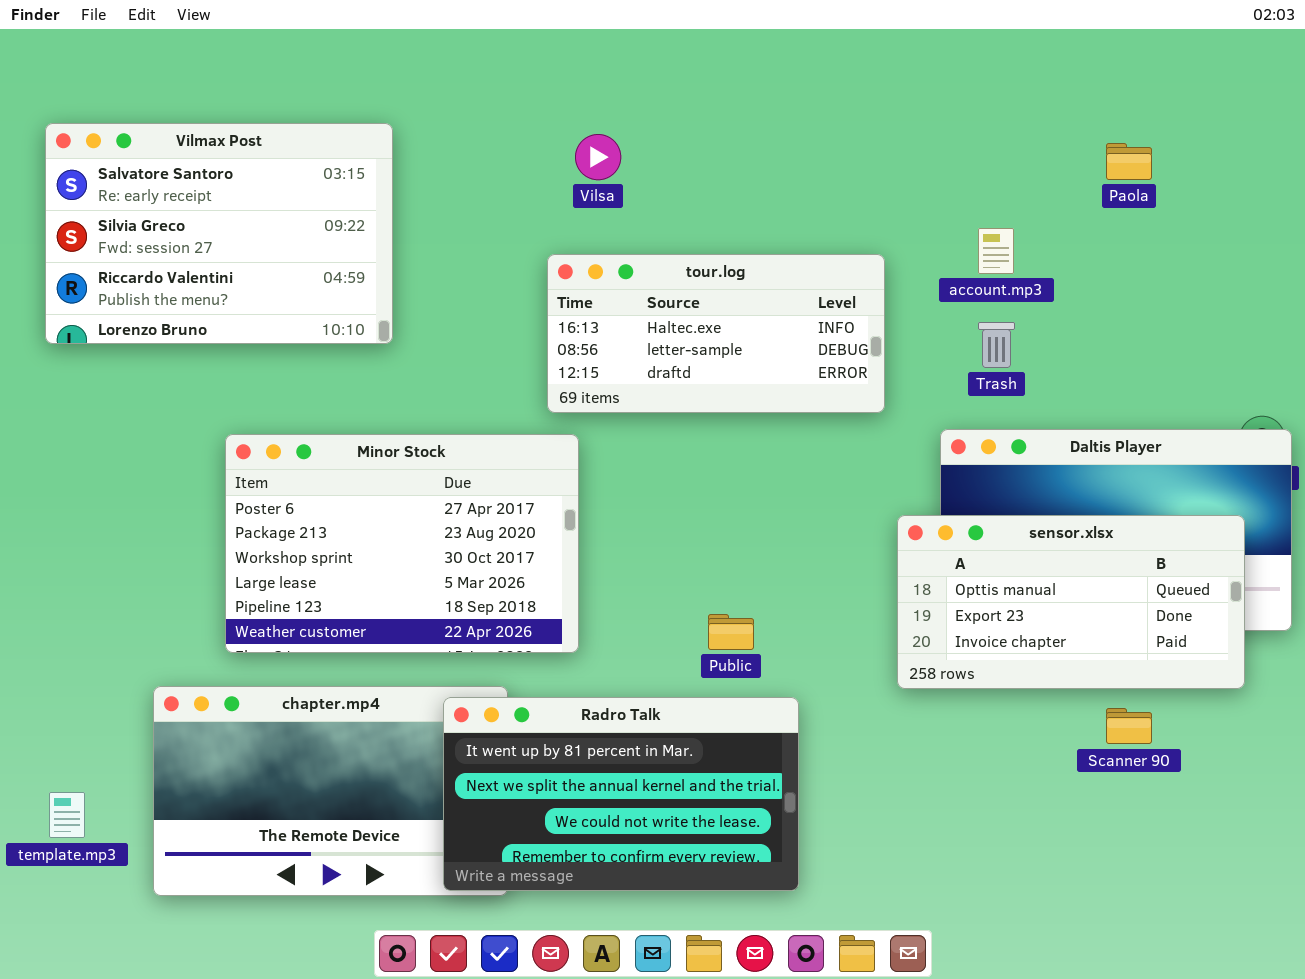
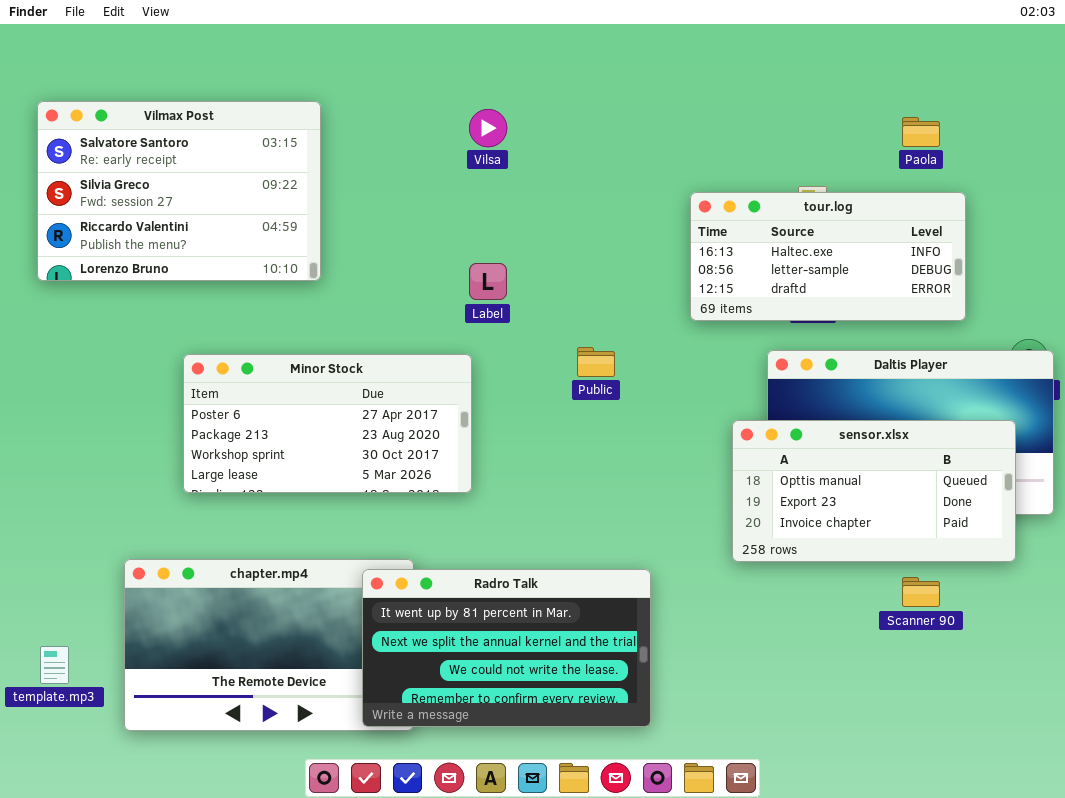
tour.log: [547,254,885,413] -> [690,192,966,321], moved
Minor Stock: [225,434,579,653] -> [183,354,472,493], resized
Public: [708,614,754,650] -> [577,347,615,377], moved

